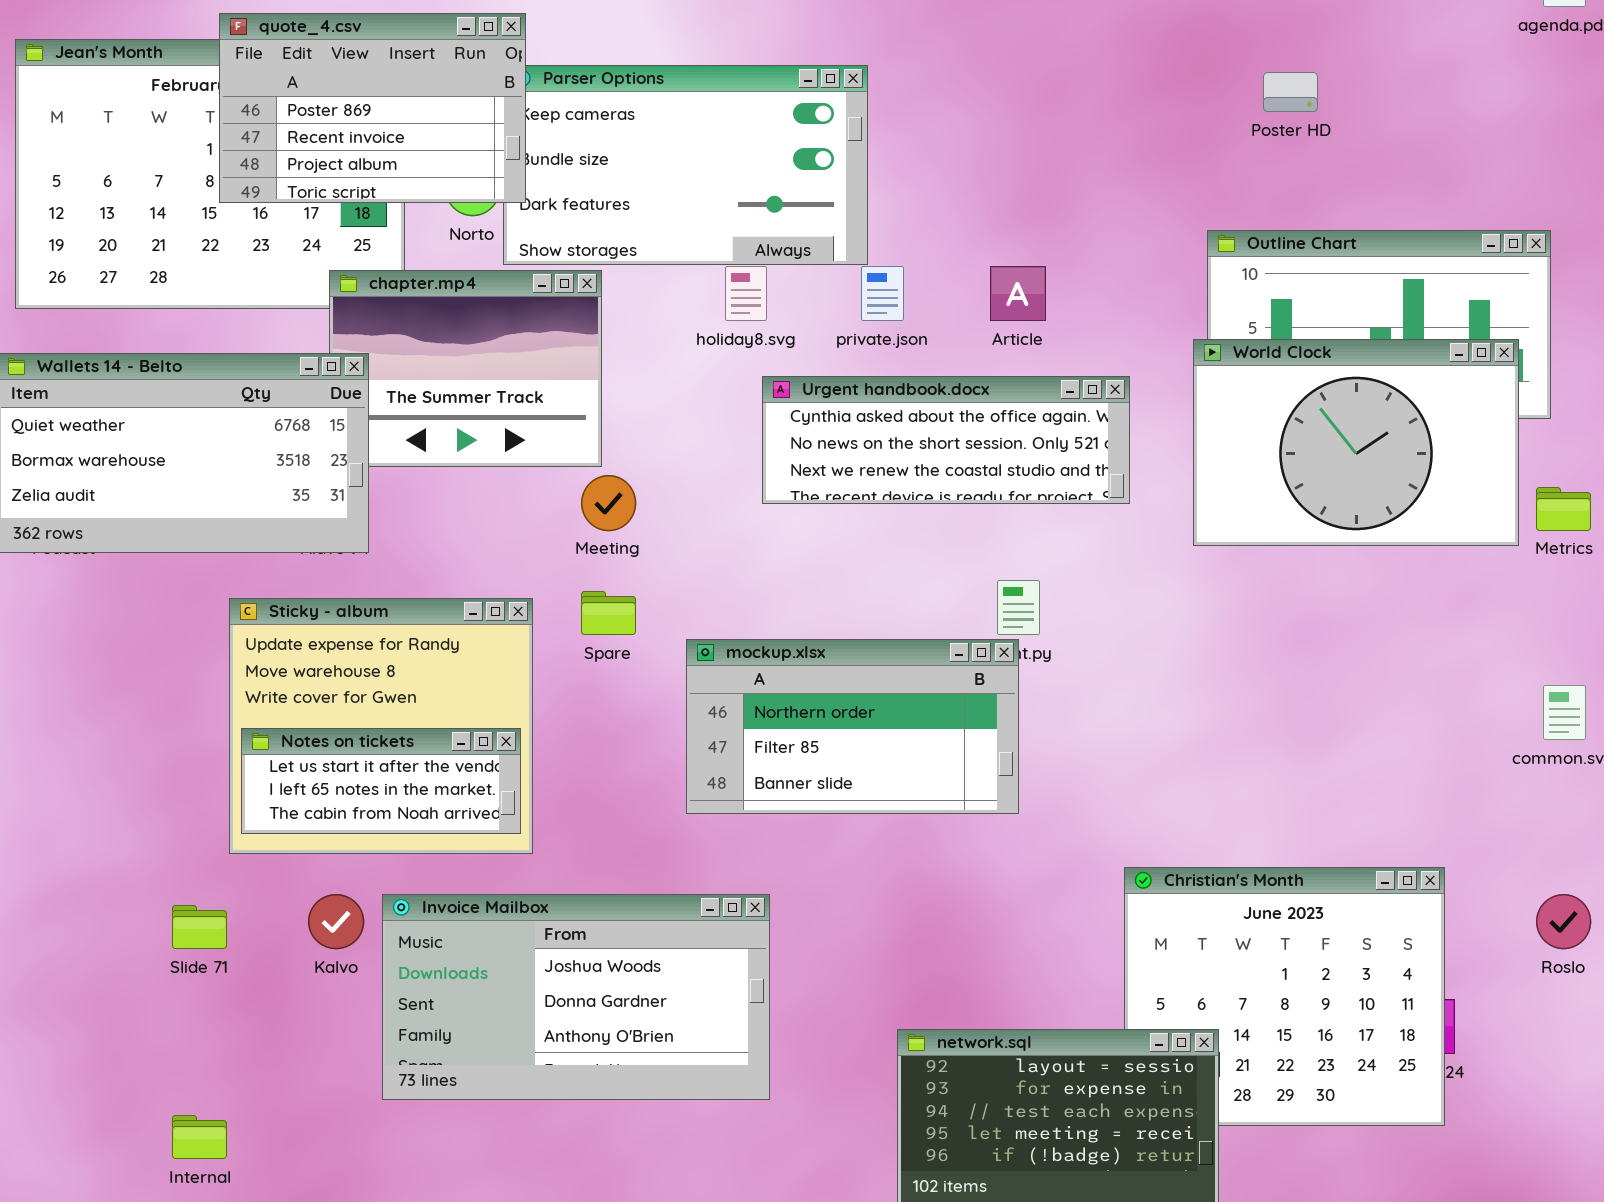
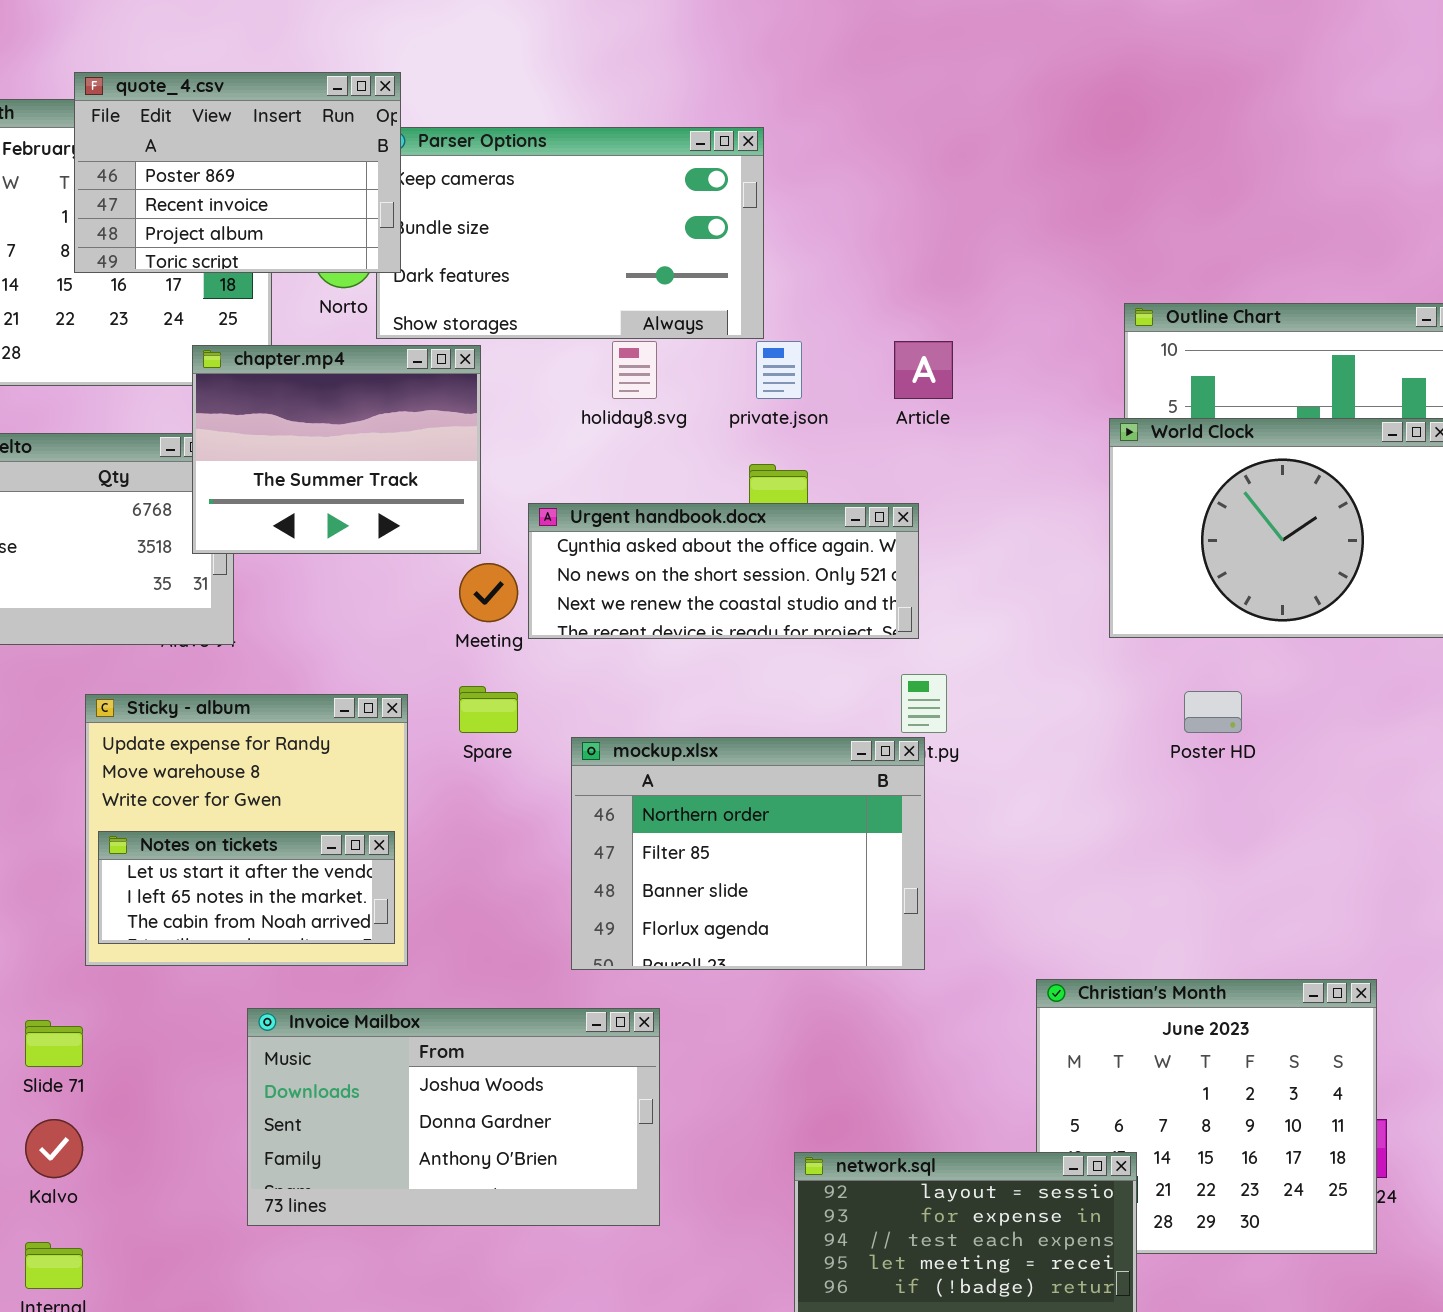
Poster HD: [1263,72,1318,112] -> [1184,691,1242,733], moved
chapter.mp4: [329,270,602,467] -> [192,345,481,554], raised
Urgent handbook.docx: [762,376,1130,504] -> [528,503,919,639], moved
mockup.xlsx: [686,639,1019,814] -> [571,737,925,970], resized
Kalvo: [308,894,364,949] -> [25,1119,83,1178], moved

